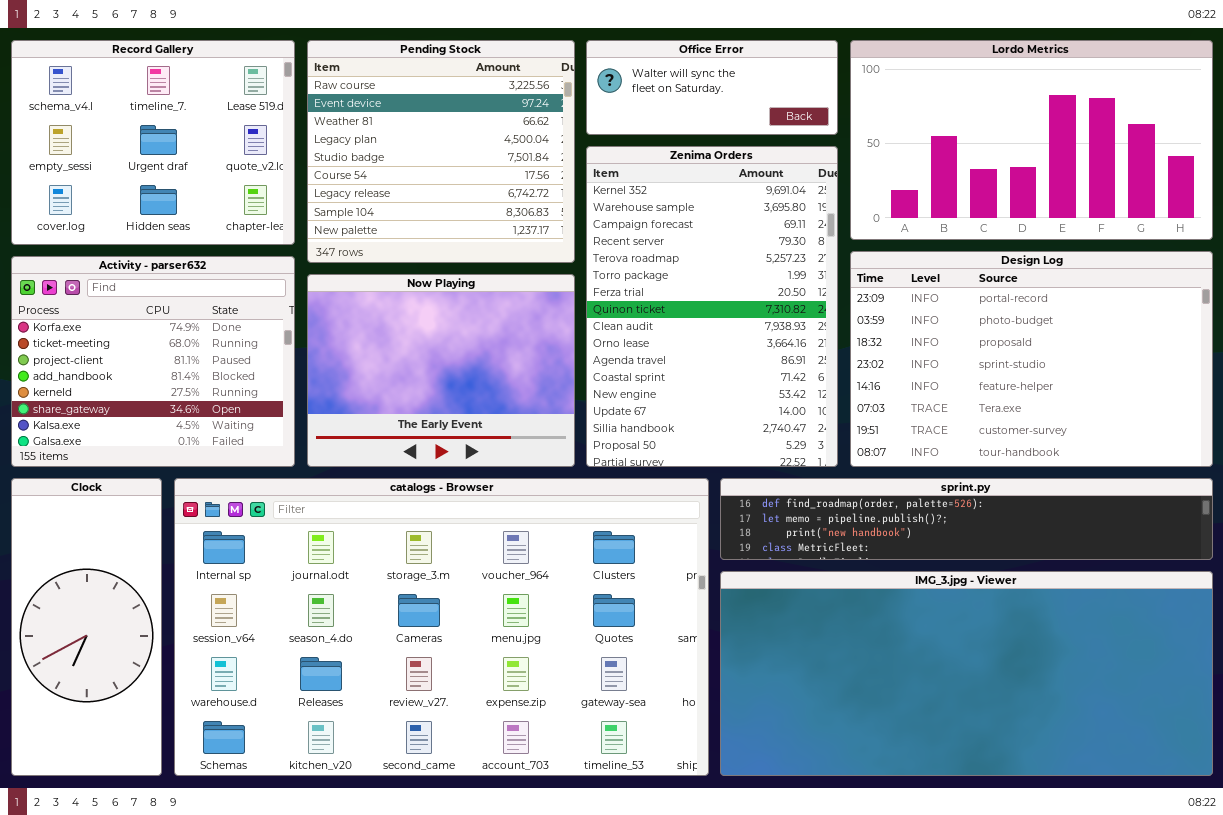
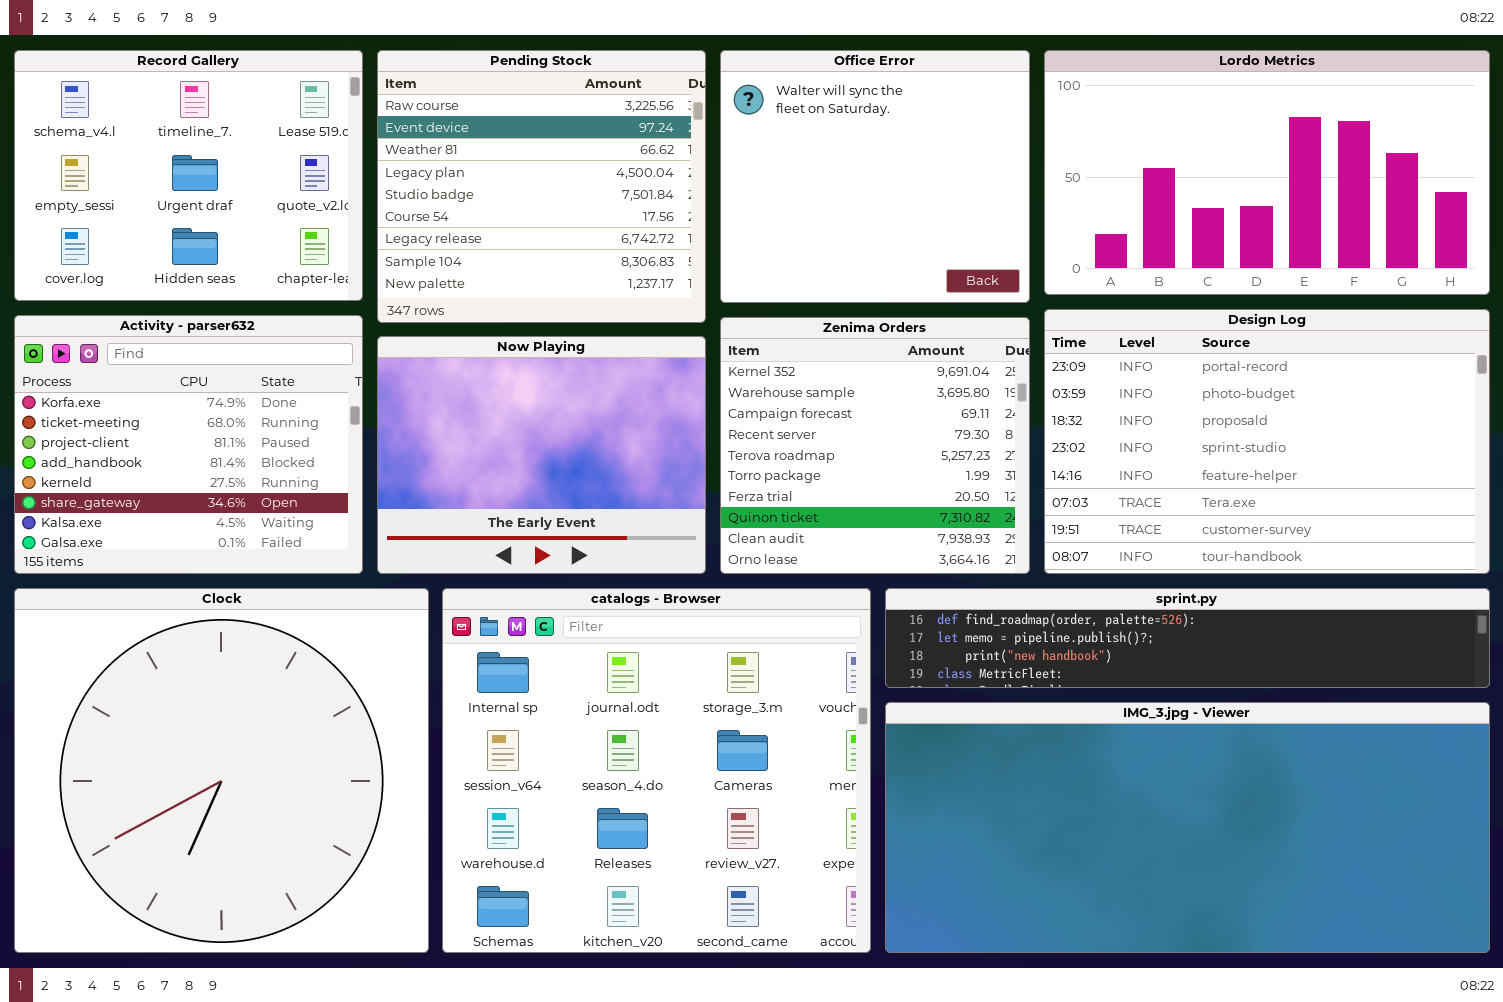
Office Error: [586,40,838,135] -> [720,50,1030,303], resized
Zenima Orders: [586,146,838,467] -> [720,317,1030,574], resized
Clock: [11,478,162,776] -> [14,588,429,953], resized
catalogs - Browser: [174,478,709,776] -> [442,588,871,953], resized

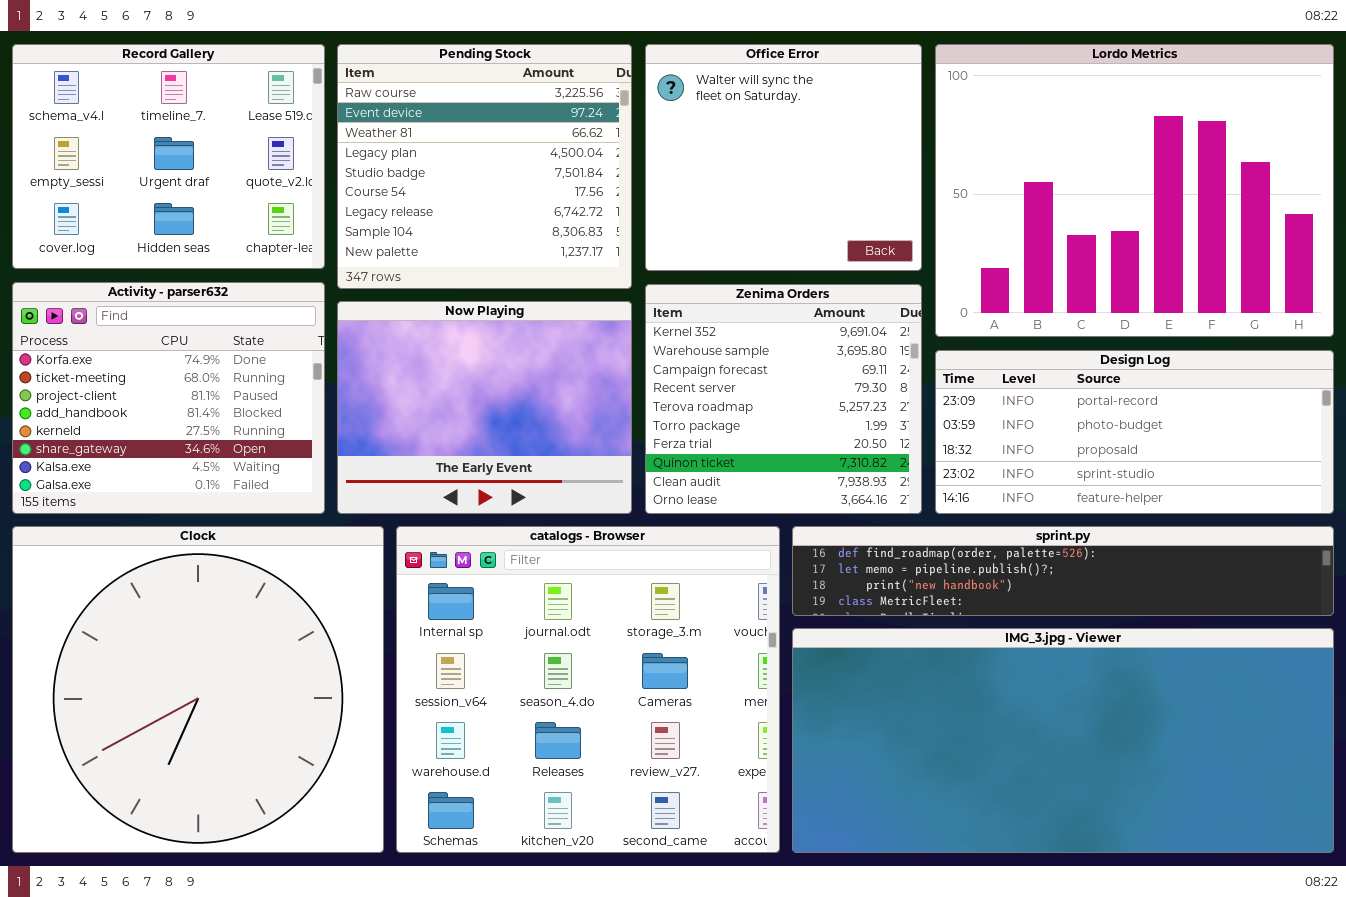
Lordo Metrics: [1044,50,1490,295] -> [935,44,1334,337], resized
Design Log: [1044,309,1490,574] -> [935,350,1334,514], resized

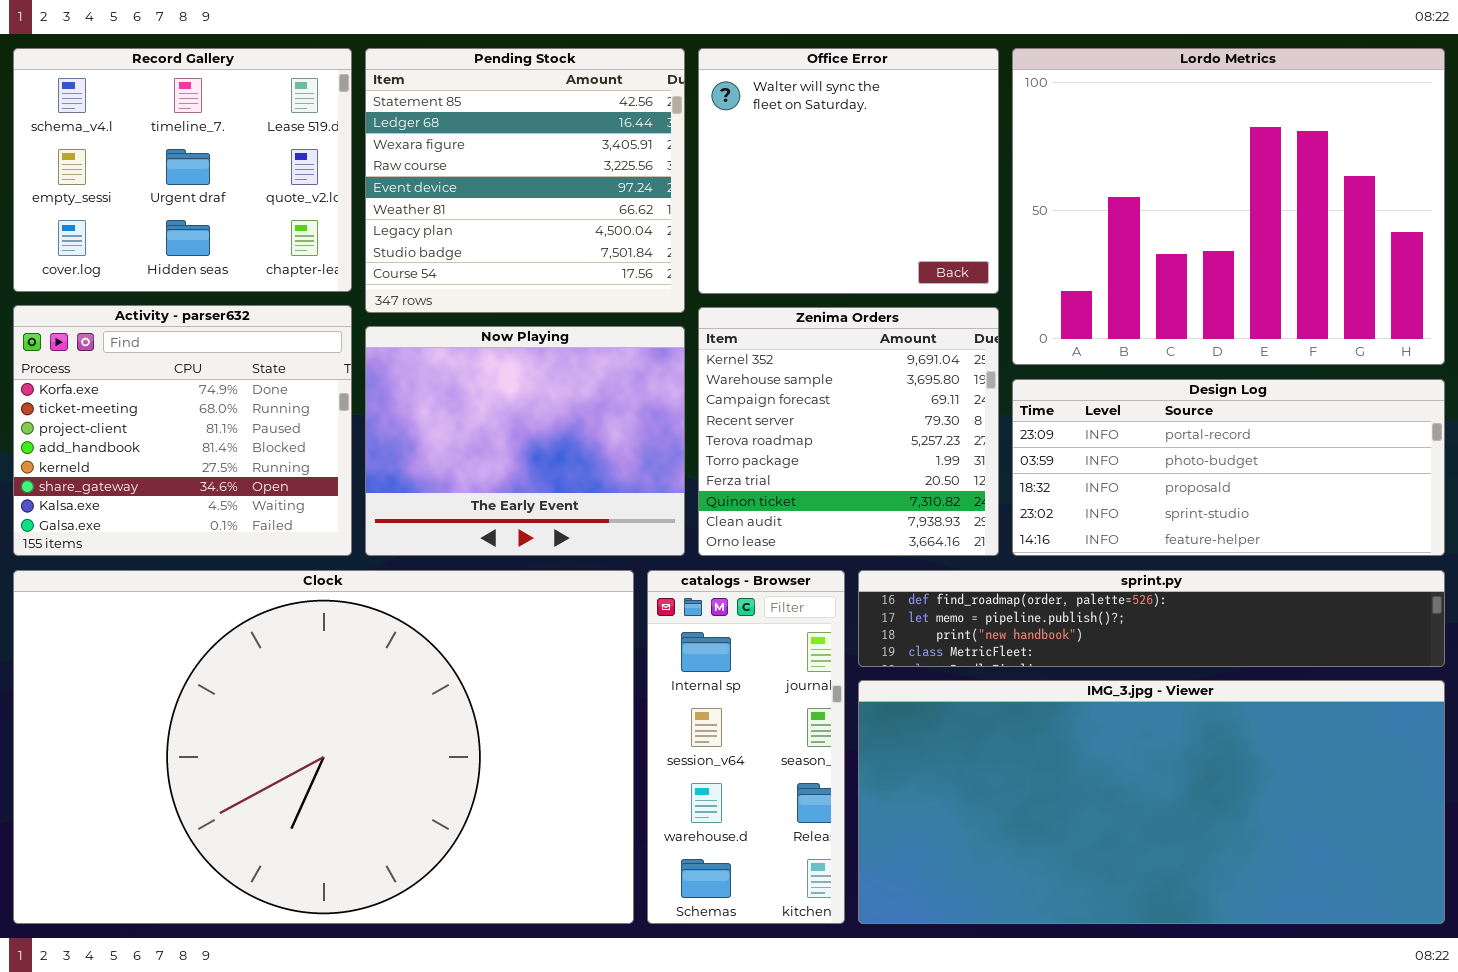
Pending Stock: [337,44,632,289] -> [365,48,685,313], scrolled up 3 rows
Clock: [12,526,384,853] -> [13,570,634,924], resized
catalogs - Browser: [396,526,780,853] -> [647,570,845,924], resized

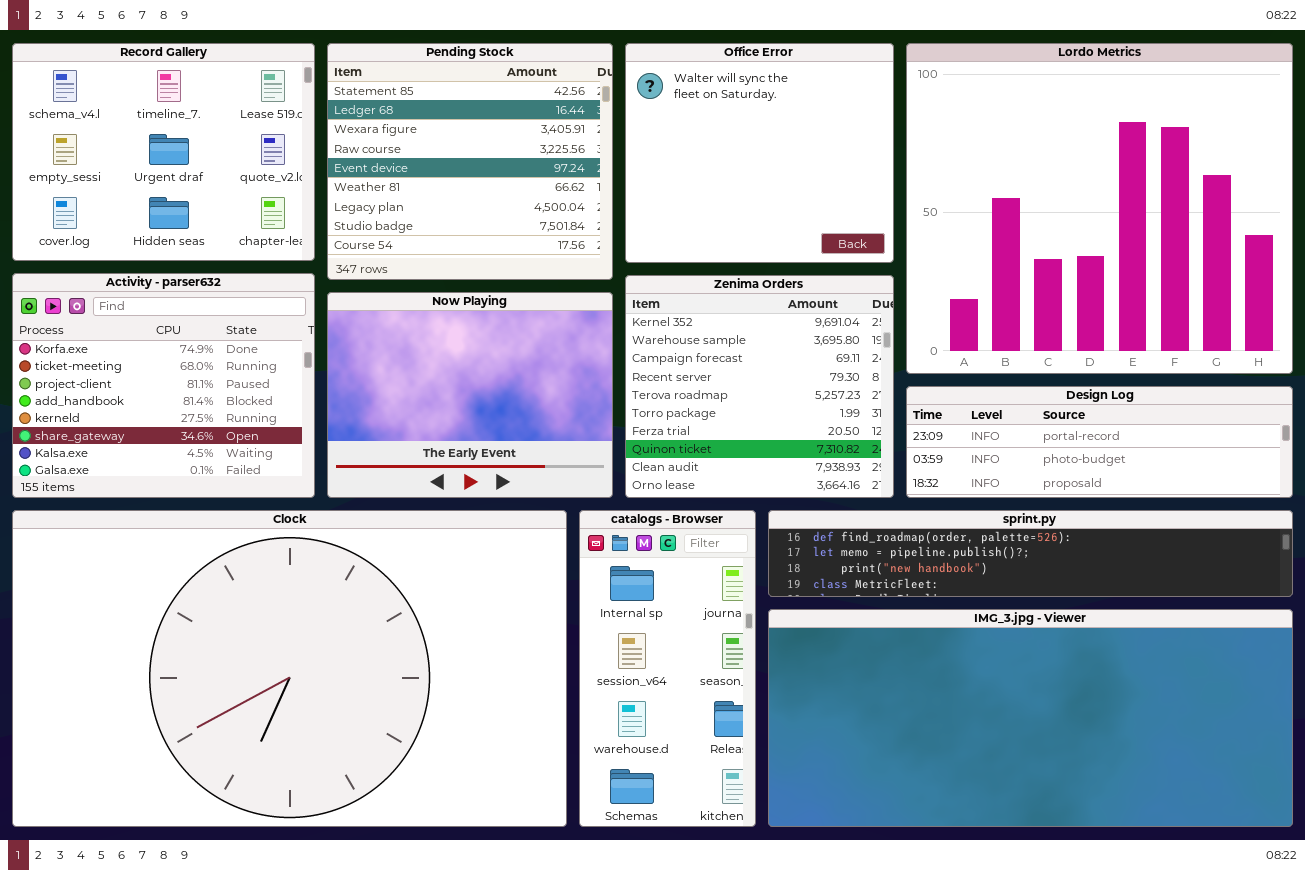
Lordo Metrics: [1012,48,1445,365] -> [906,43,1293,374], resized
Design Log: [1012,379,1445,556] -> [906,386,1293,498], resized

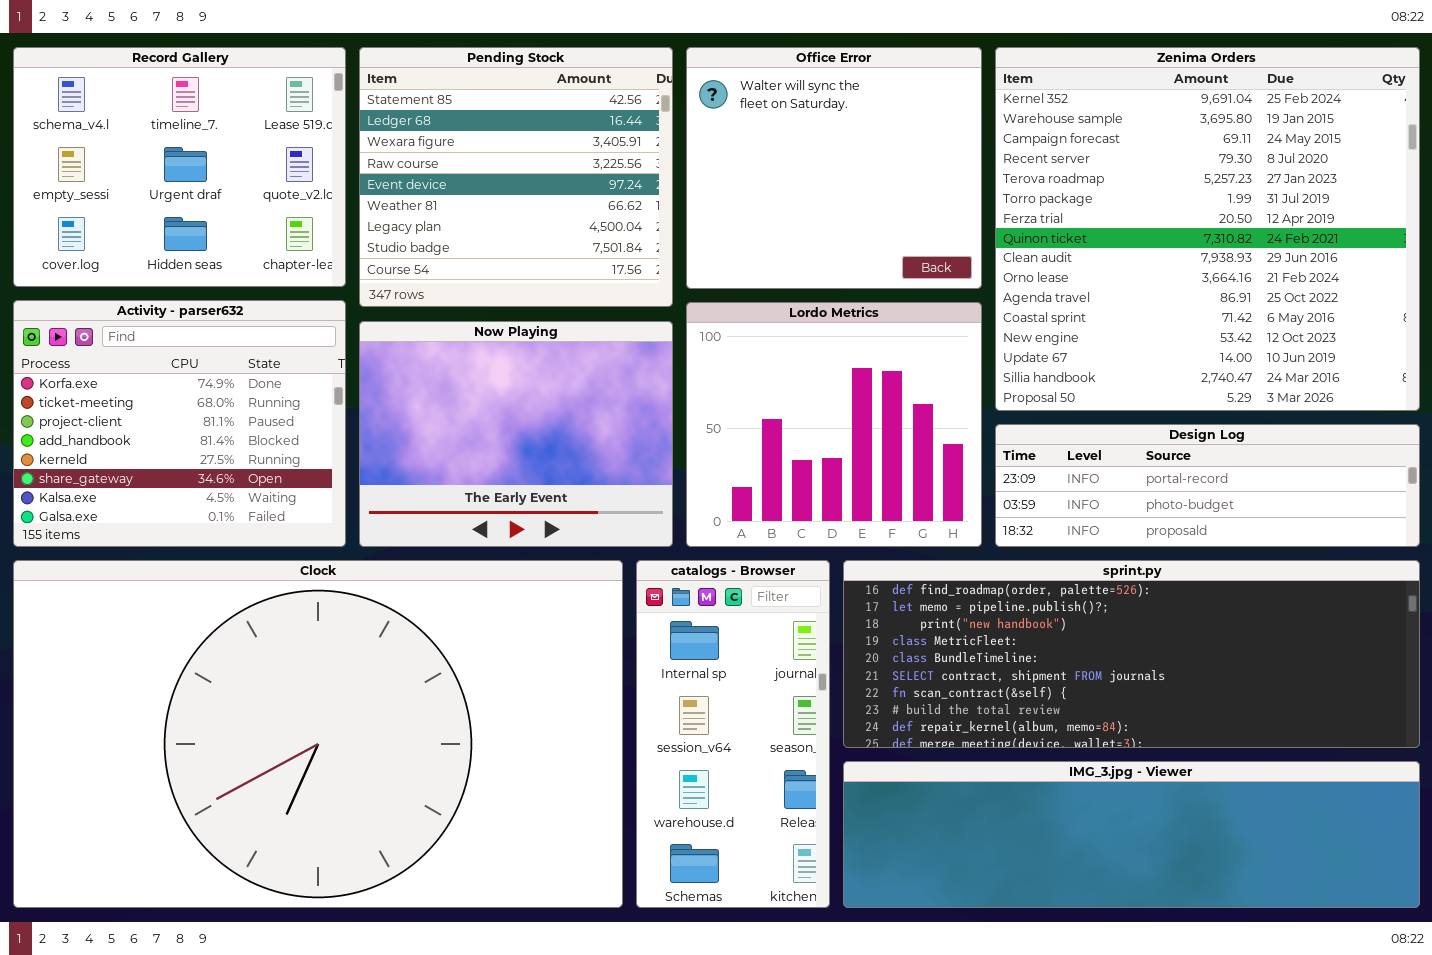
Lordo Metrics: [906,43,1293,374] -> [686,302,982,547], moved, resized
Zenima Orders: [625,275,894,498] -> [995,47,1420,411], moved, resized
sprint.py: [768,510,1293,597] -> [843,560,1420,748], resized
IMG_3.jpg - Viewer: [768,609,1293,827] -> [843,761,1420,908], resized

